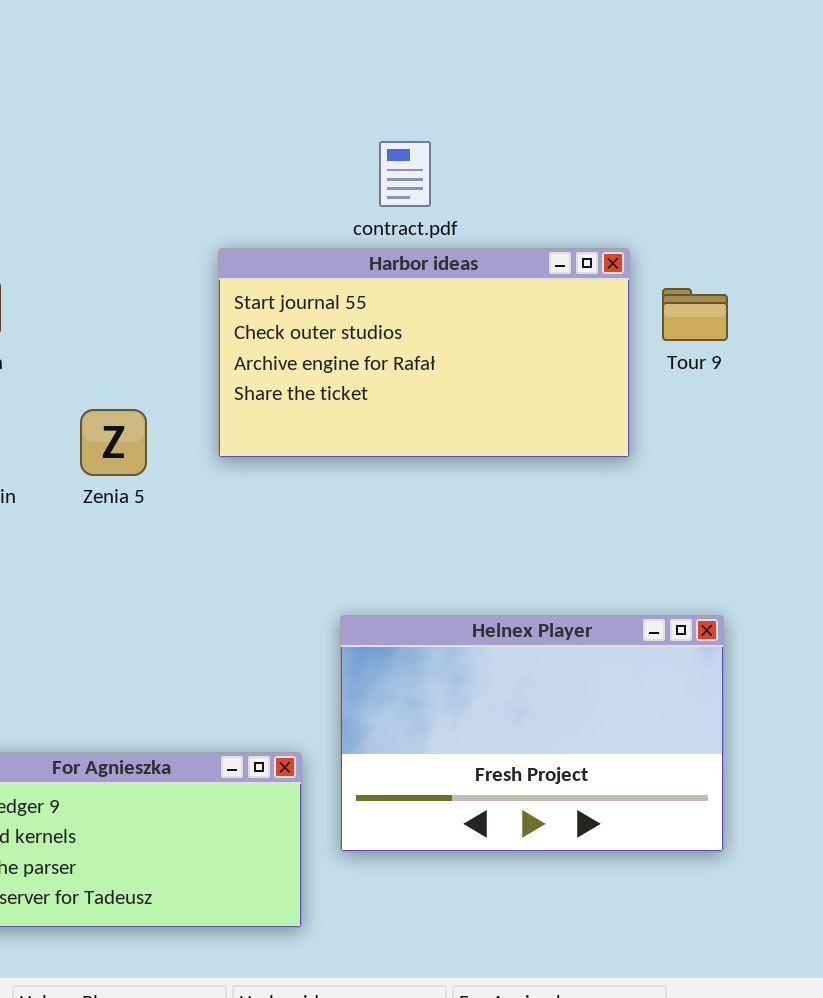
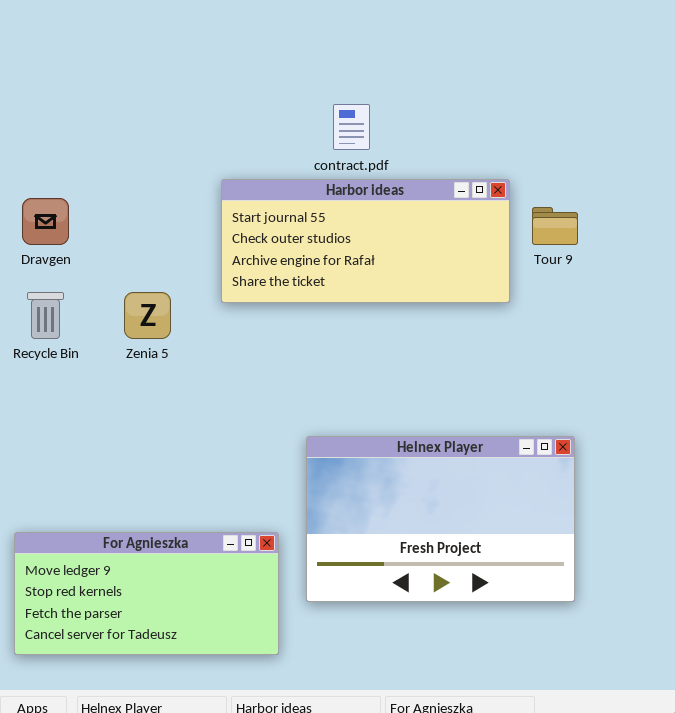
Harbor ideas: [218,248,630,458] -> [221,179,510,303], resized

